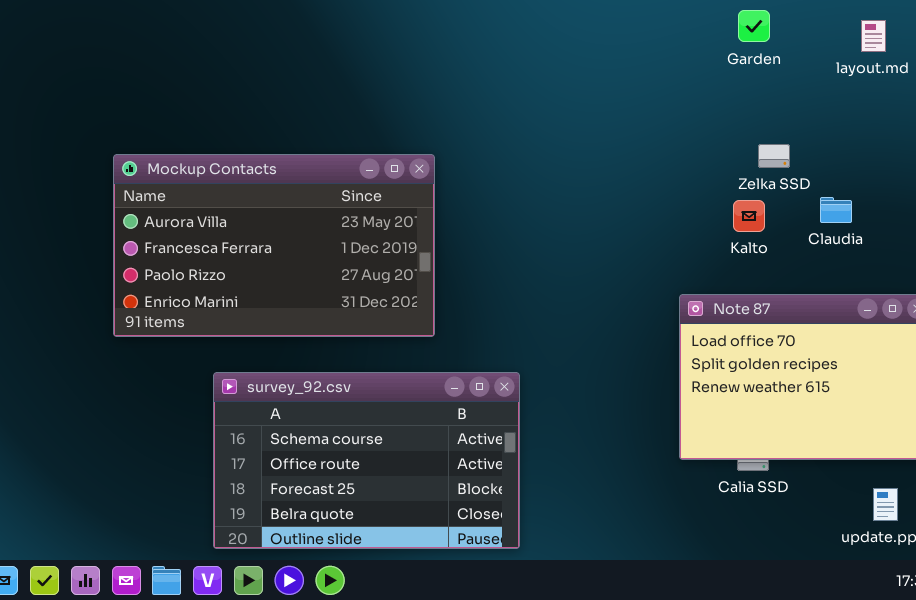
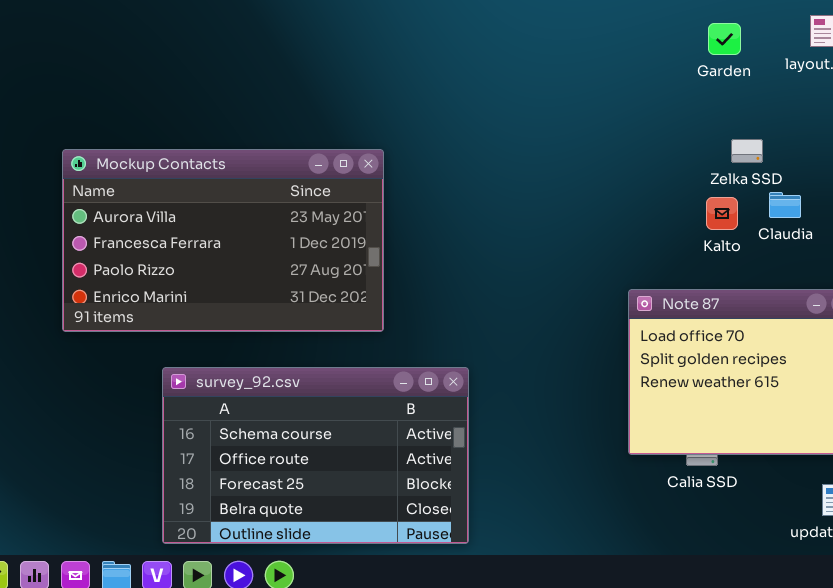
Garden: [738,10,770,42] -> [708,23,741,55], moved
Zelka SSD: [758,144,790,168] -> [731,139,763,163], moved
Kalto: [733,200,765,232] -> [706,197,738,230], moved

